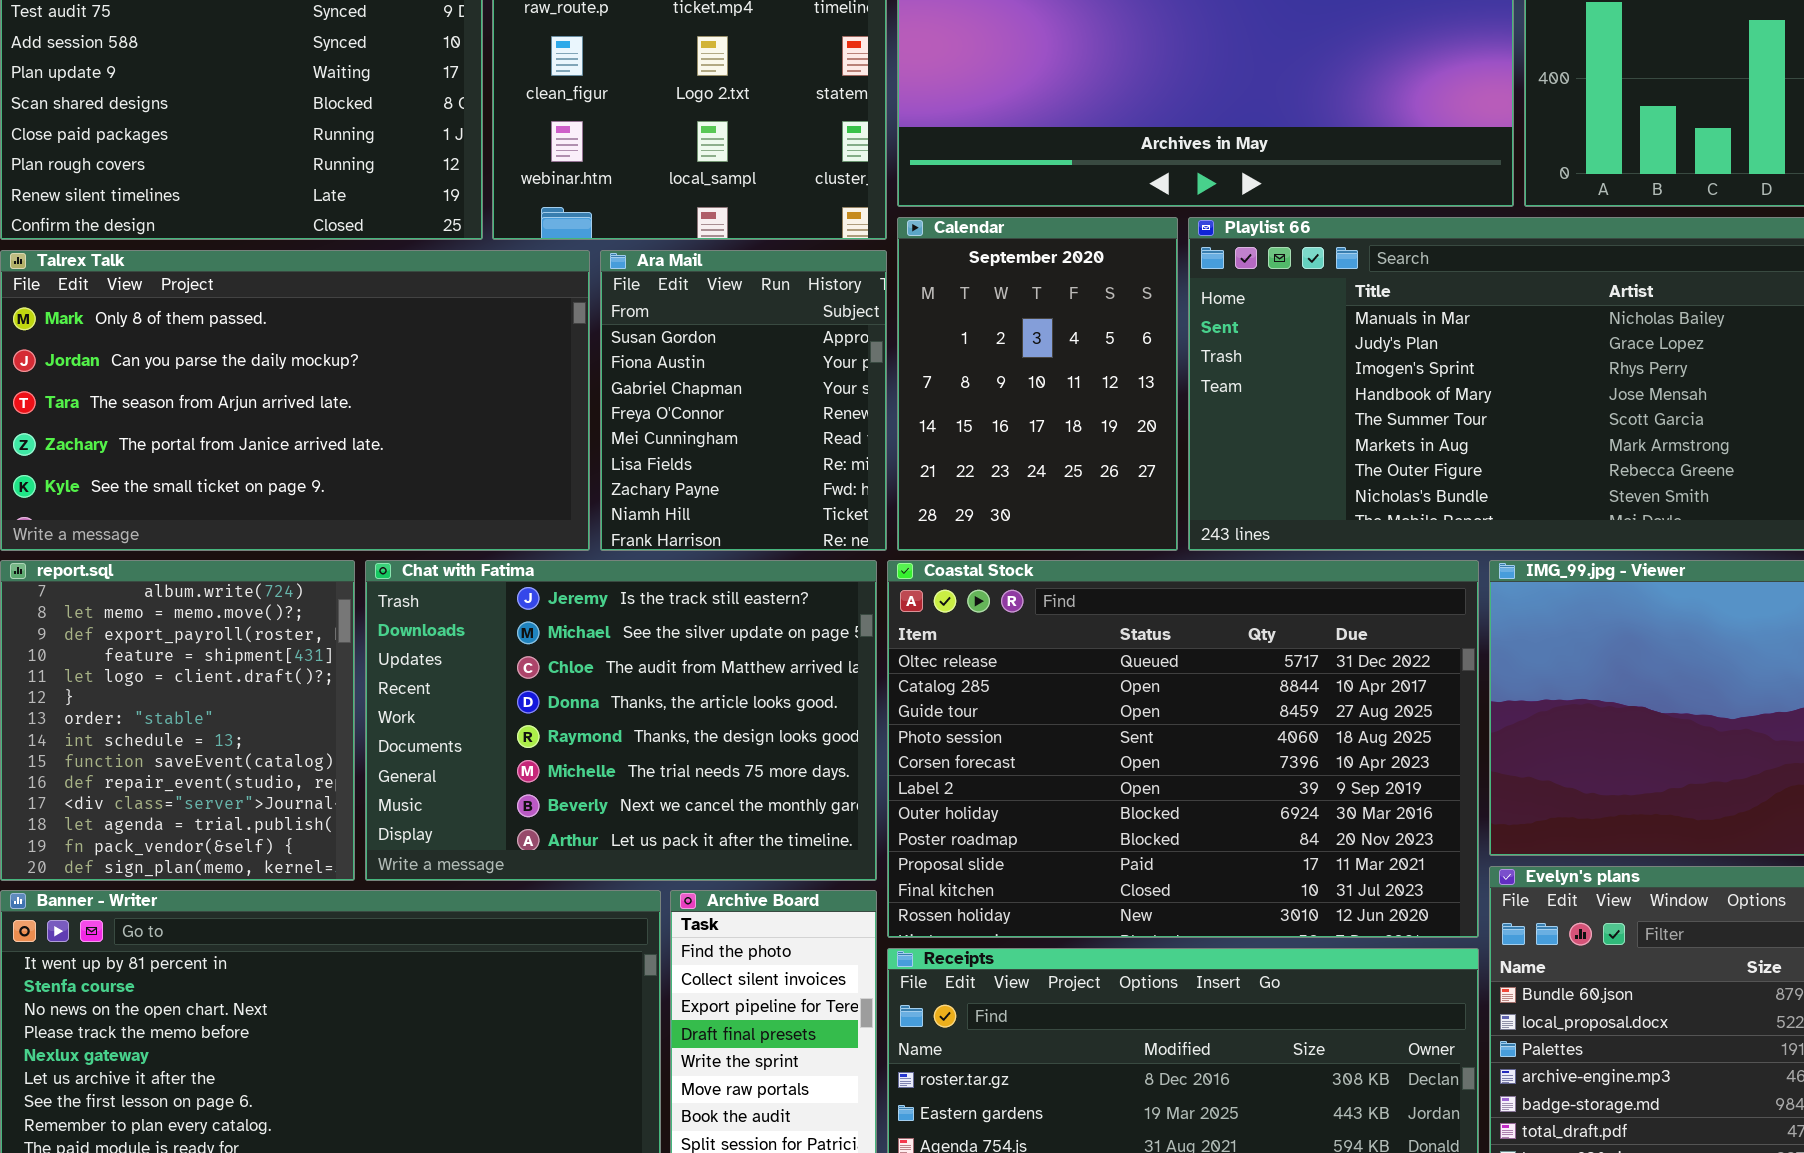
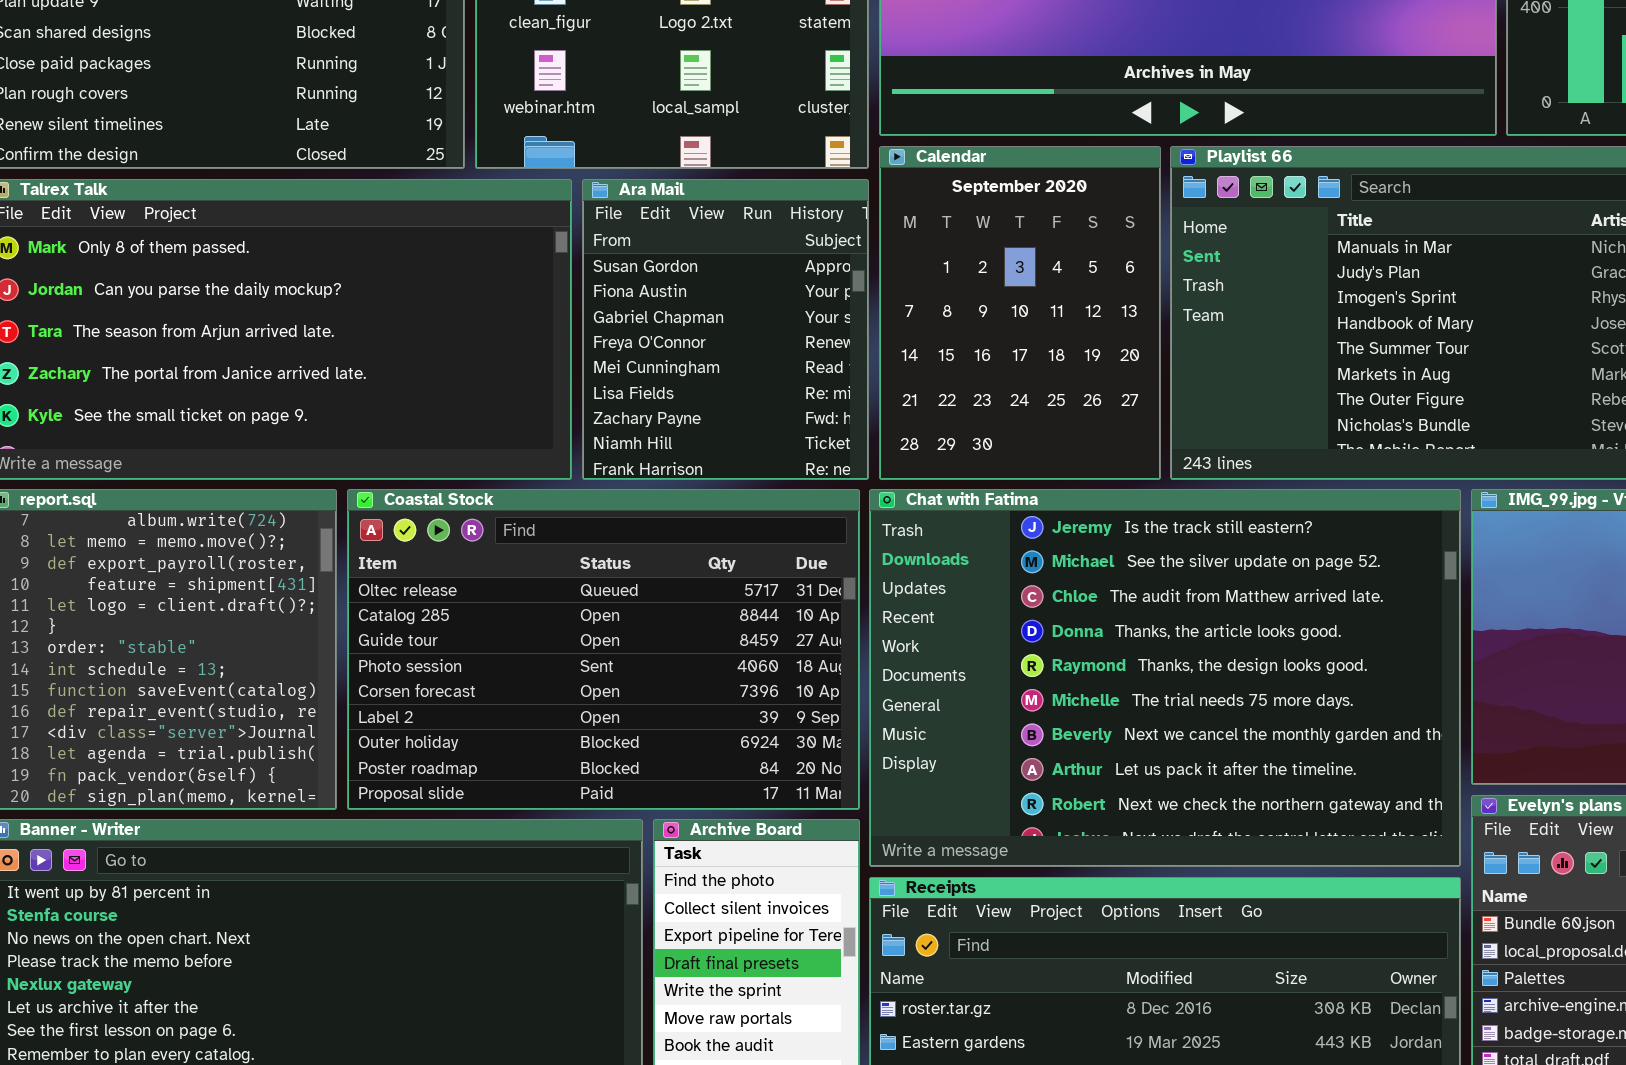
Chat with Fatima: [365,560,877,881] -> [869,489,1461,867], moved, resized
Coastal Stock: [887,560,1479,938] -> [347,489,860,810], moved, resized

